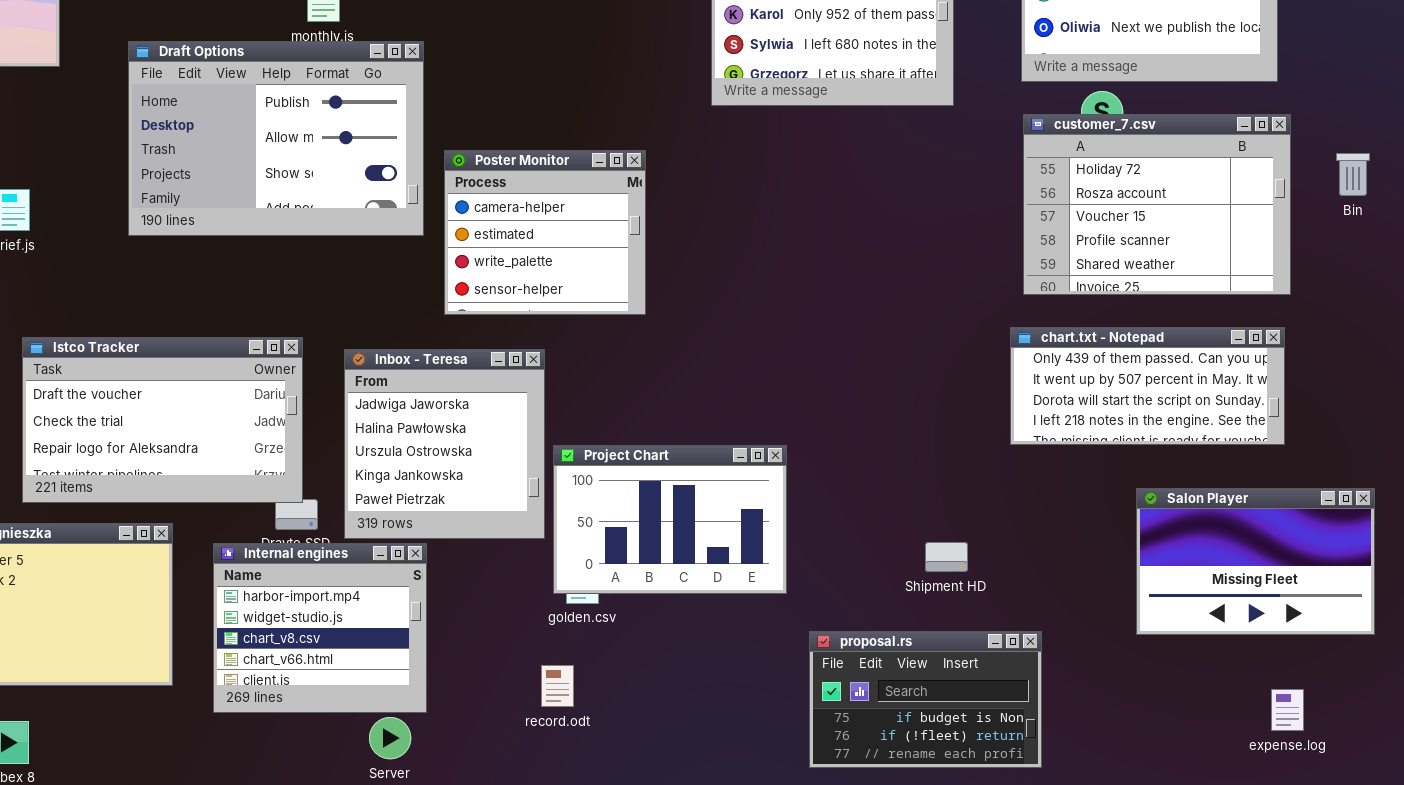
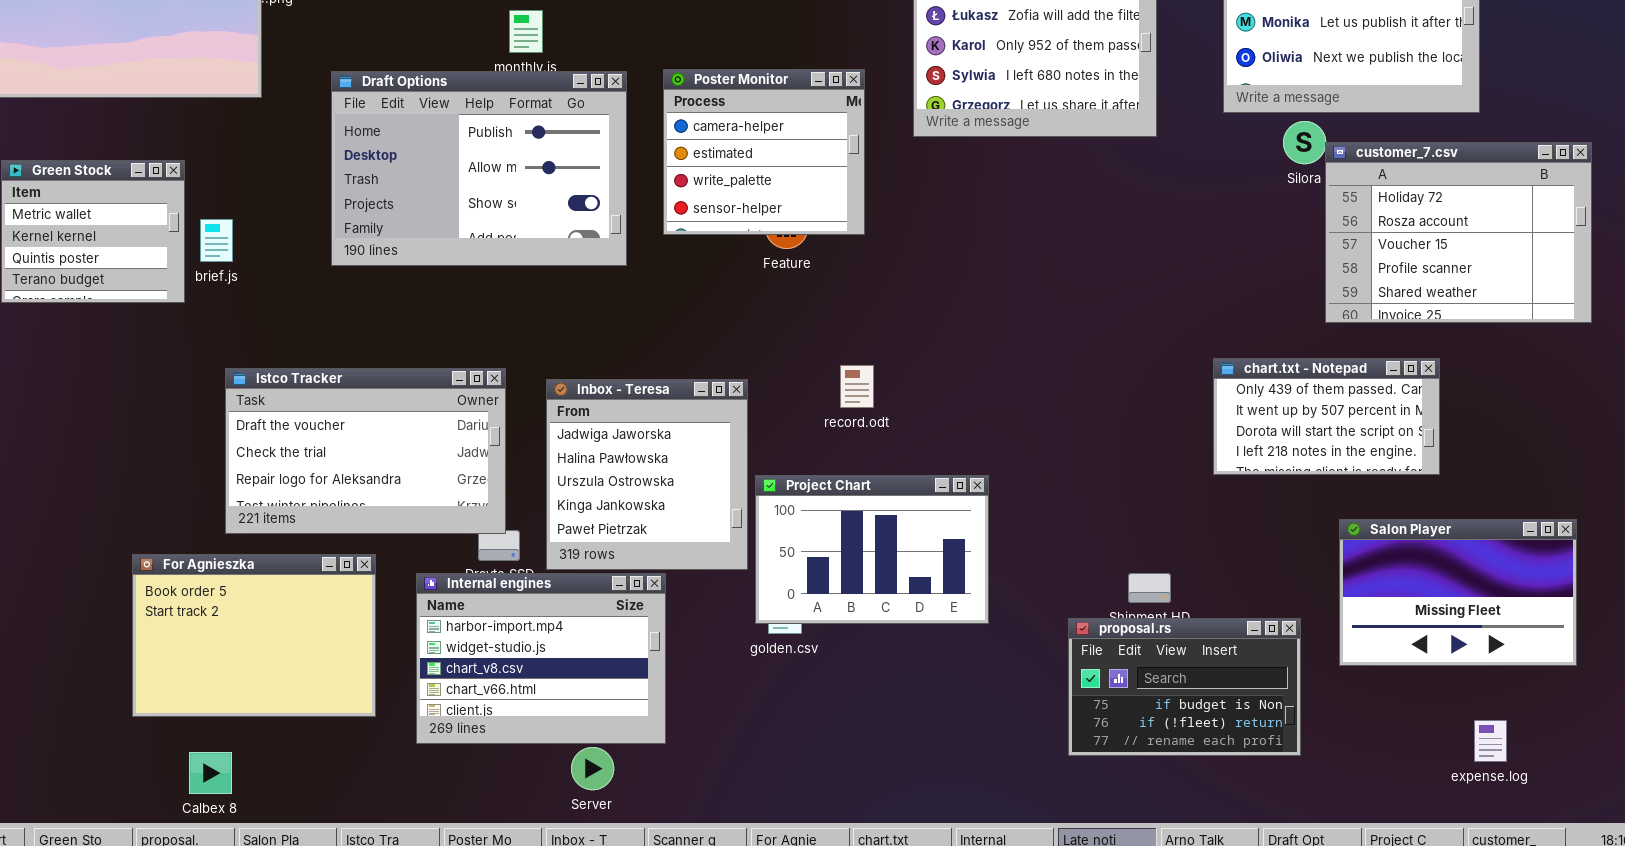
customer_7.csv: [1023,114,1291,295] -> [1325,142,1592,323], moved
Poster Monitor: [444,150,646,315] -> [663,69,865,235], moved
chart.txt - Notepad: [1010,327,1285,445] -> [1213,358,1440,475], resized
Internal engines: [213,543,427,713] -> [416,573,666,744], resized
proposal.rs: [809,631,1042,768] -> [1068,618,1301,756], moved
record.odt: [541,665,574,707] -> [840,365,874,408], moved

